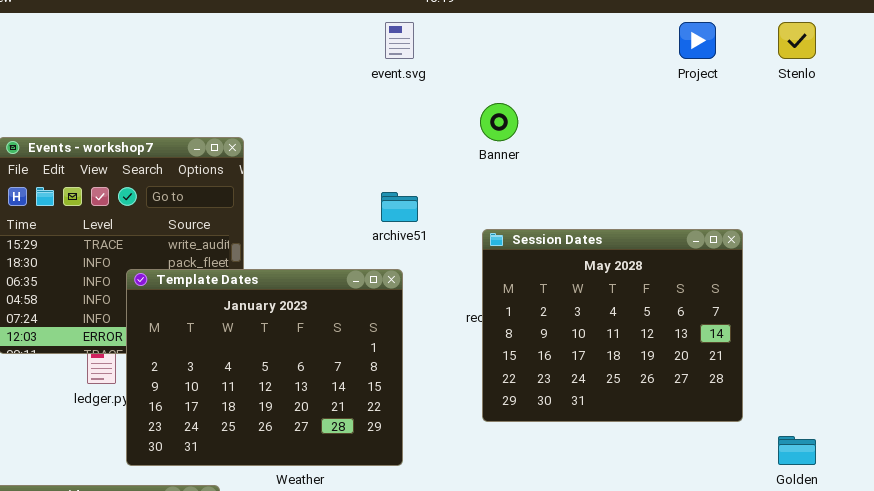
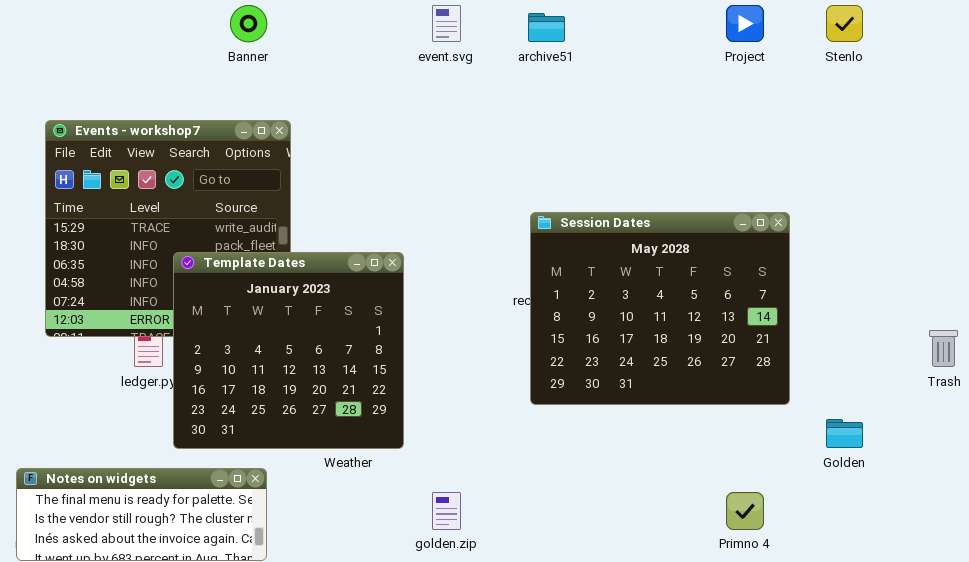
Banner: [480,103,518,141] -> [230,5,267,42], moved
archive51: [381,192,418,222] -> [528,13,565,42], moved
Template Dates: [126,269,403,466] -> [173,252,404,449], resized

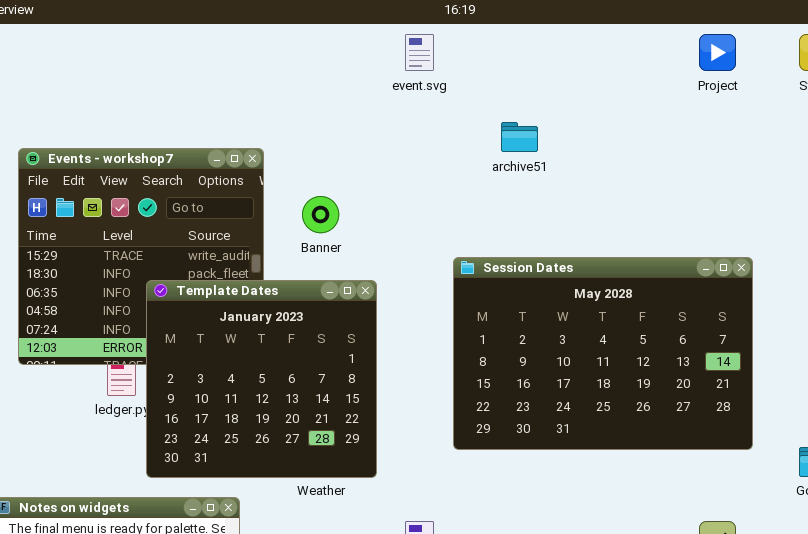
Banner: [230,5,267,42] -> [302,196,339,233], moved
archive51: [528,13,565,42] -> [501,122,538,152], moved
Session Dates: [530,212,790,405] -> [453,257,753,450], moved, resized

